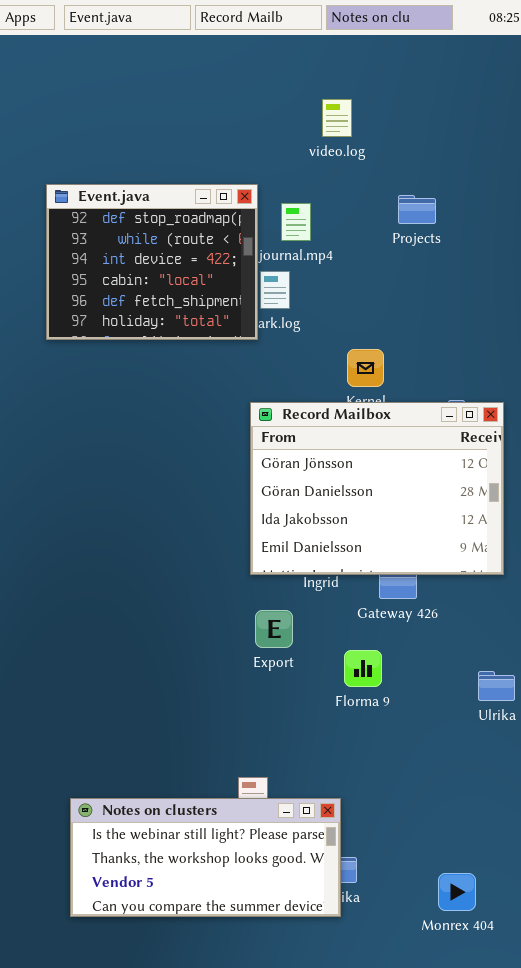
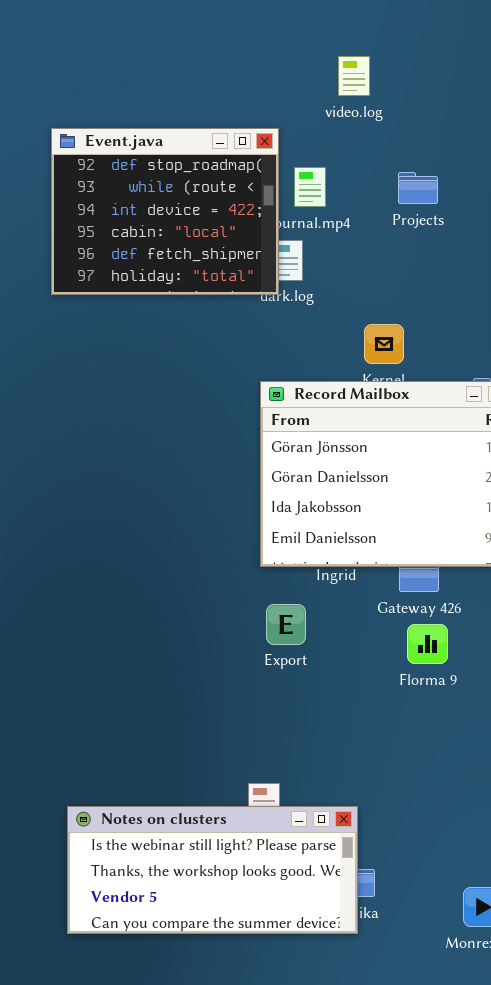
Event.java: [46,184,258,340] -> [51,128,279,295], moved
Projects: [398,195,436,224] -> [398,172,438,204], moved
Florma 9: [344,650,382,687] -> [407,624,448,664], moved

